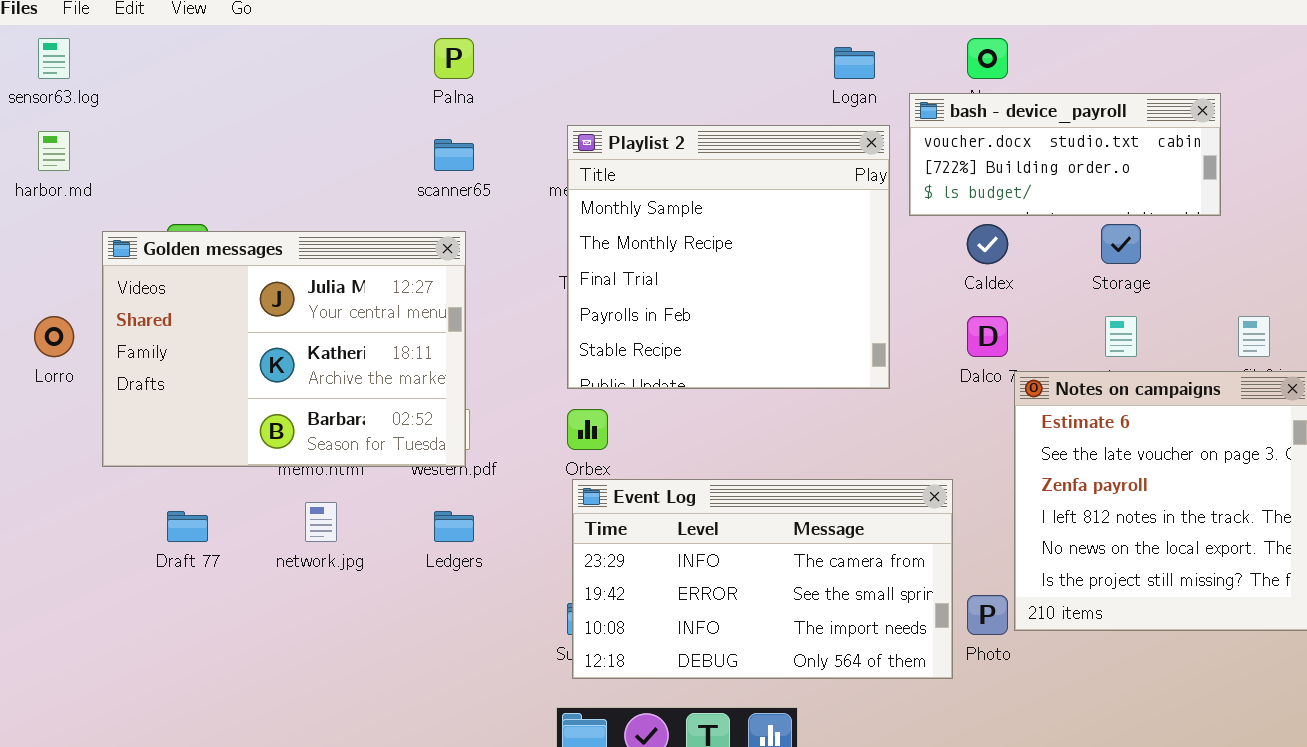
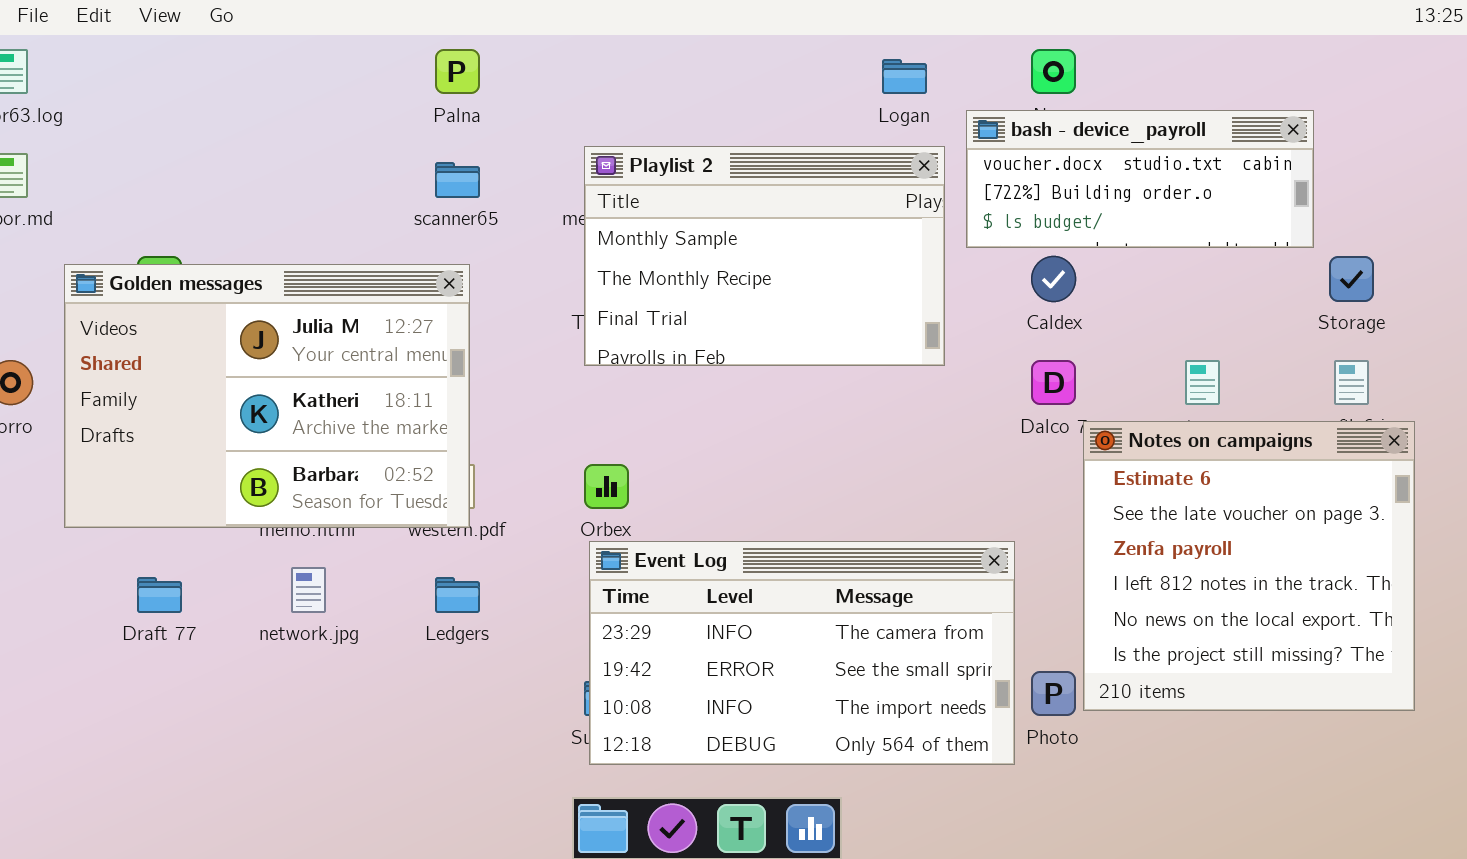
Playlist 2: [567,125,890,389] -> [584,146,945,366], resized
Storage: [1101,224,1141,264] -> [1329,256,1374,302], moved

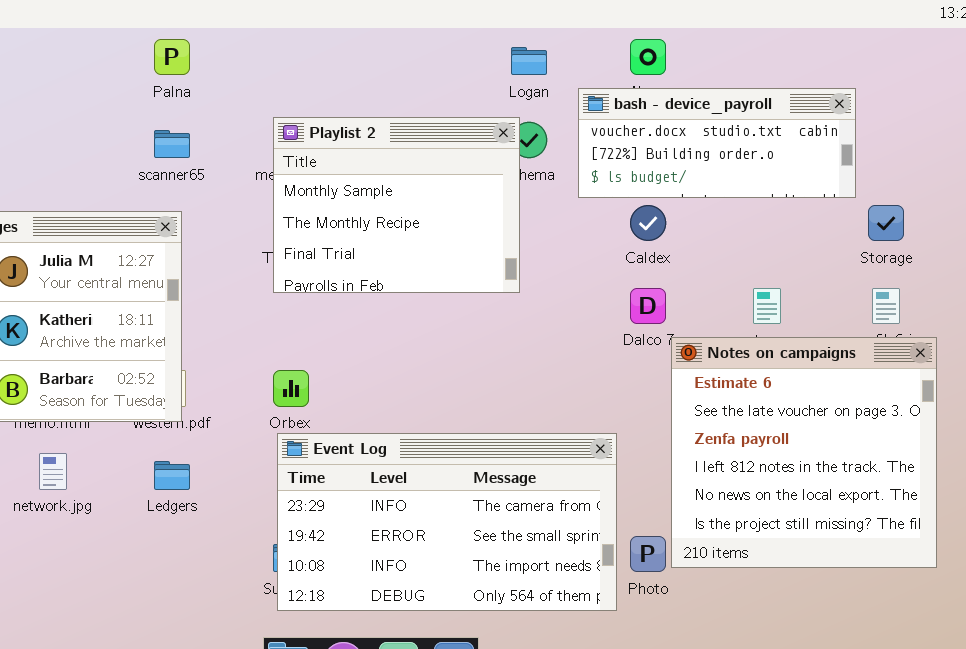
Playlist 2: [584,146,945,366] -> [273,117,520,293], resized

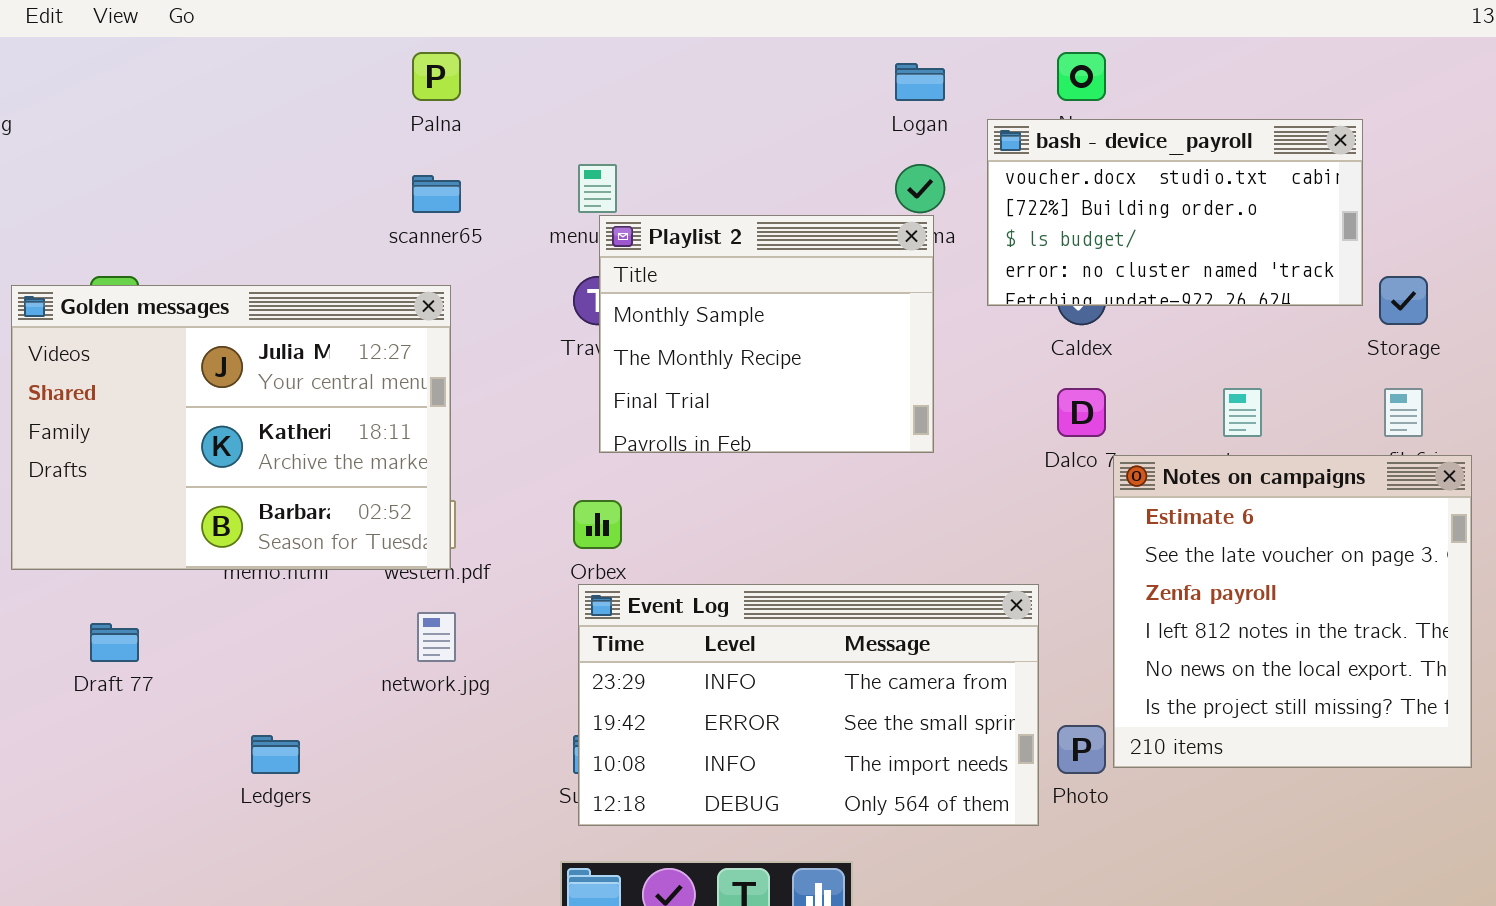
bash - device_payroll: [578,88,856,198] -> [987,119,1363,306], resized
Playlist 2: [273,117,520,293] -> [599,215,934,453], moved
network.jpg: [39,453,67,490] -> [417,612,456,662], moved
Ledgers: [154,461,190,490] -> [251,735,300,774], moved

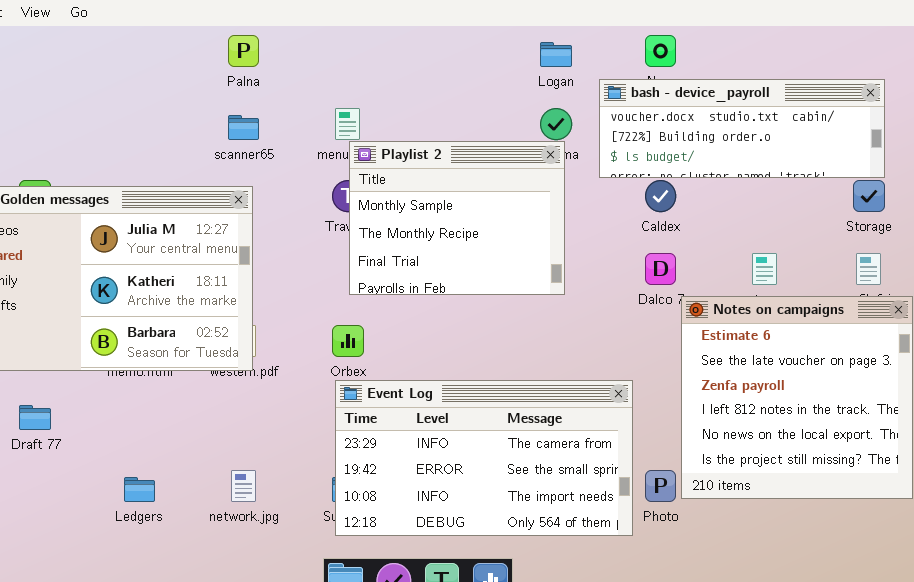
bash - device_payroll: [987,119,1363,306] -> [599,79,885,178], resized
network.jpg: [417,612,456,662] -> [231,470,256,502], moved

